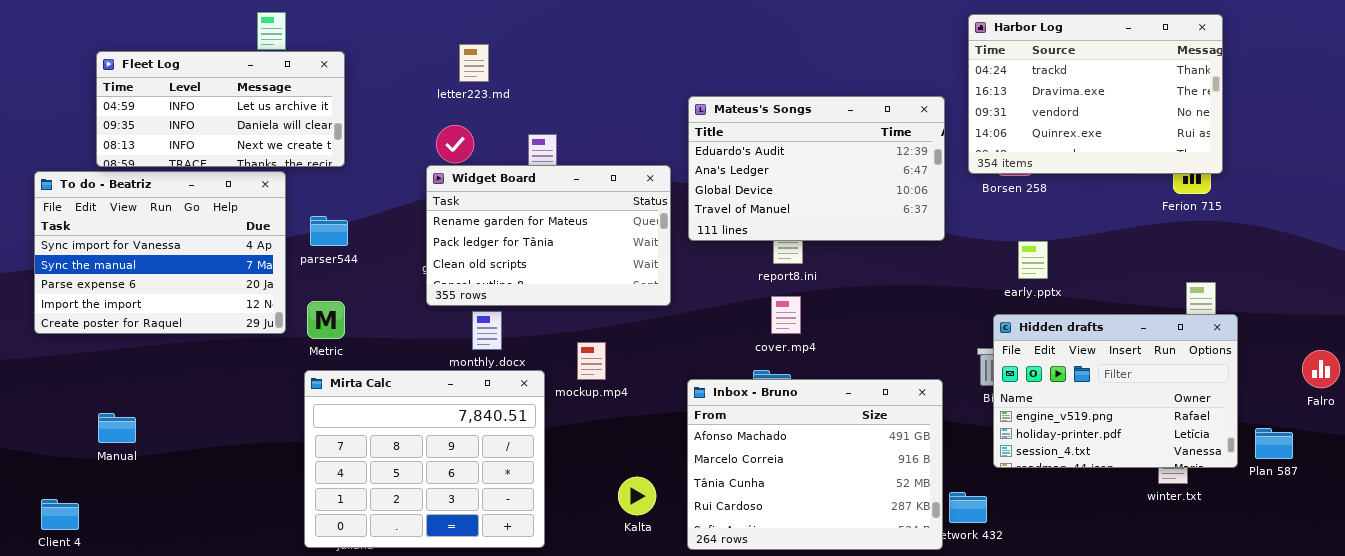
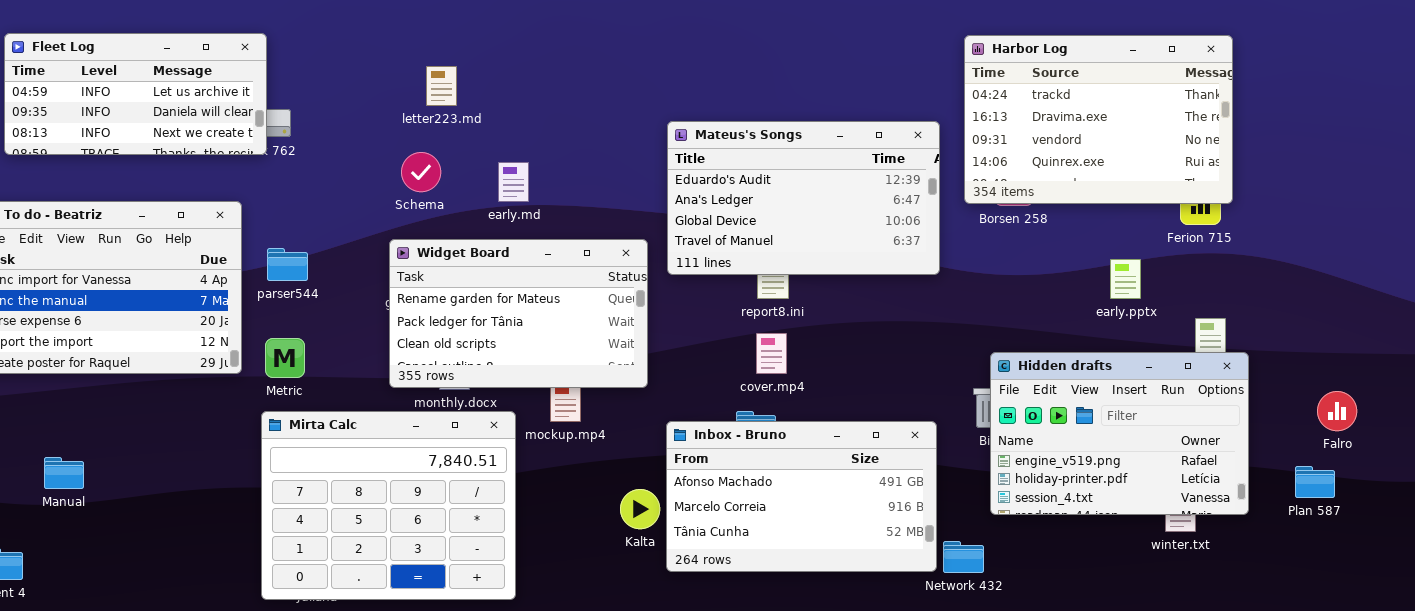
Fleet Log: [96,51,345,167] -> [4,33,267,155], moved
Widget Board: [426,165,671,306] -> [389,239,648,388], moved
early.pptx: [1018,241,1048,279] -> [1110,259,1141,299], moved
Inbox - Bruno: [687,379,943,550] -> [666,421,937,572], resized
Plan 587: [1255,428,1293,459] -> [1295,466,1335,498], moved
Kalta: [618,477,656,515] -> [620,489,660,529], moved

